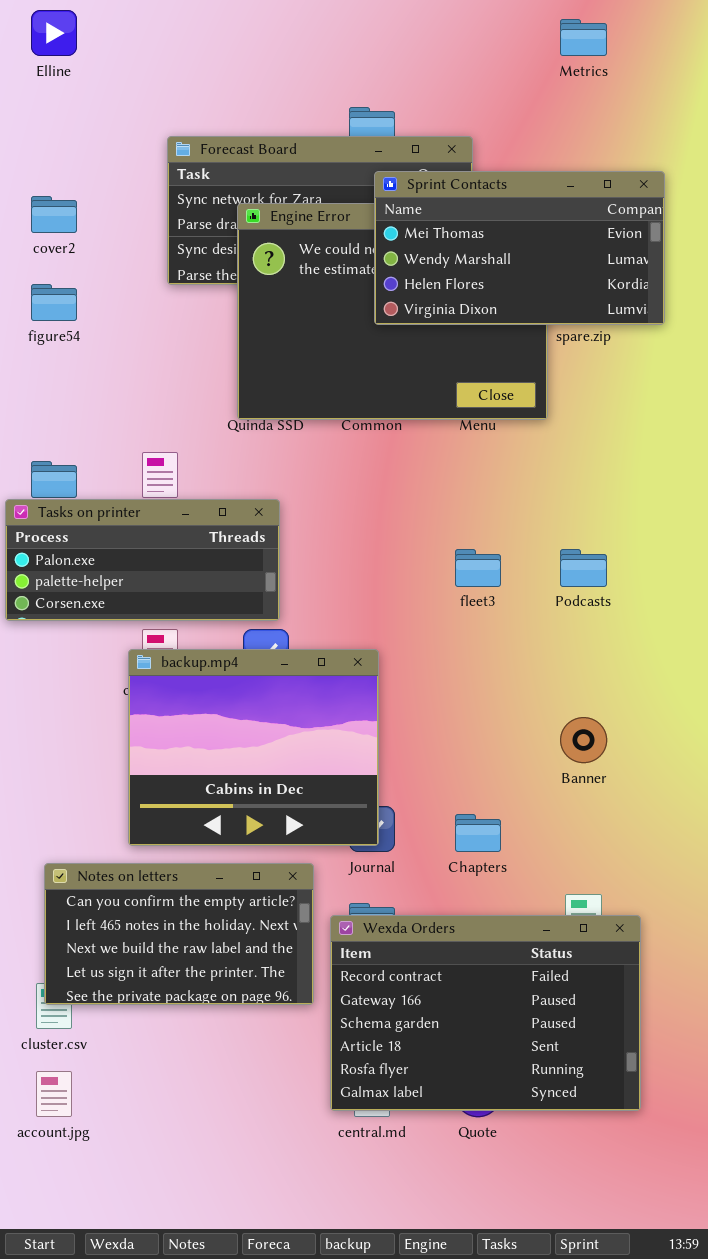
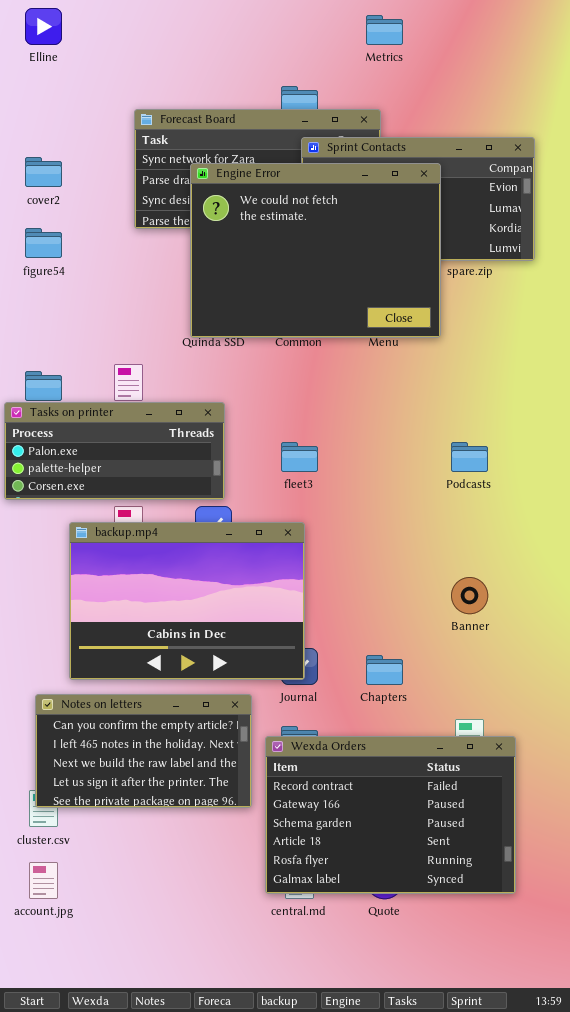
Metrics: [560,19,607,56] -> [366,15,403,45], moved
Engine Error: [237,203,548,420] -> [190,163,441,338], raised
fleet3: [455,549,501,587] -> [281,442,318,472], moved
backup.mp4: [128,649,379,846] -> [69,522,305,680], resized

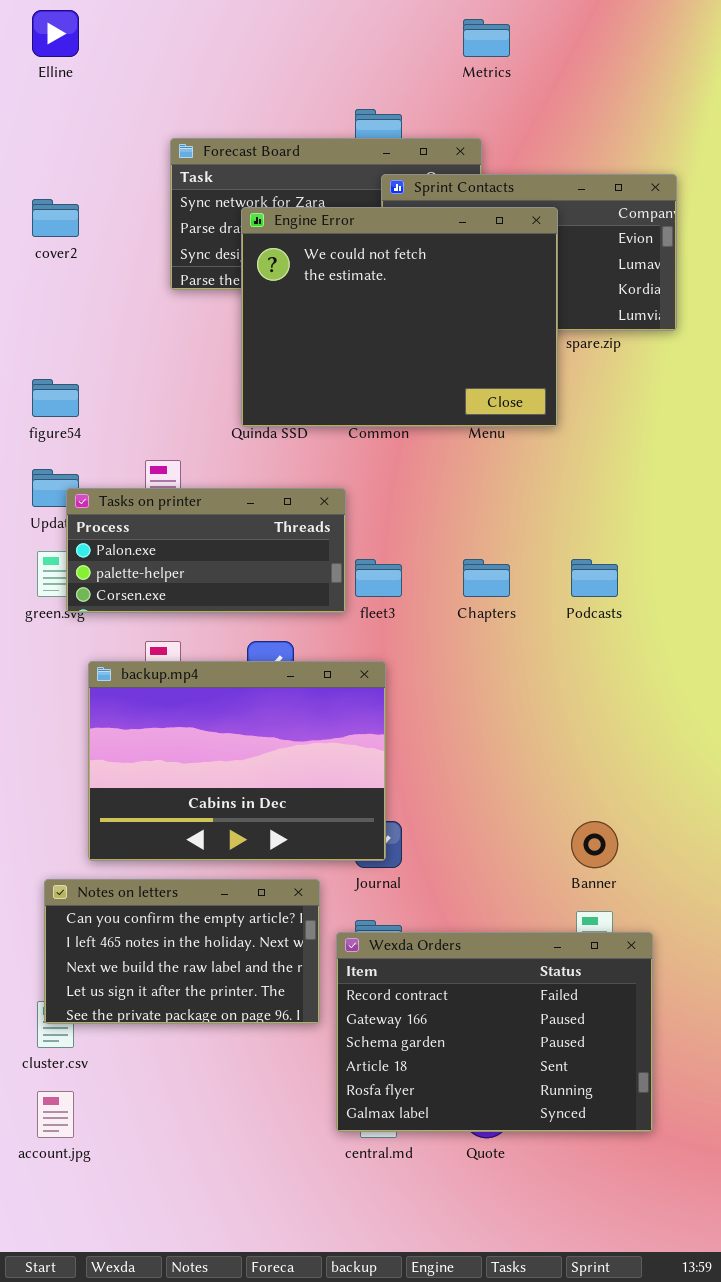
figure54: [25,228,62,258] -> [32,379,79,417], moved
Tasks on printer: [4,402,225,500] -> [66,488,346,613], moved
Banner: [451,577,488,614] -> [571,821,618,868], moved
Chapters: [366,655,403,685] -> [463,559,510,597], moved

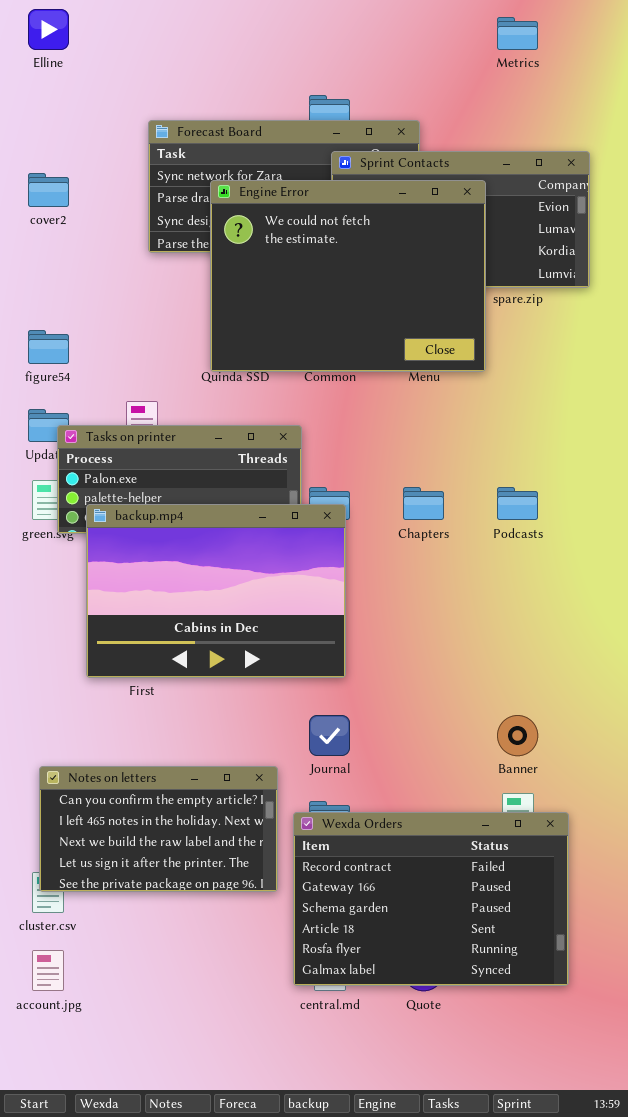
Metrics: [463,19,510,57] -> [497,17,538,50], moved
backup.mp4: [88,661,386,861] -> [86,504,346,678], moved

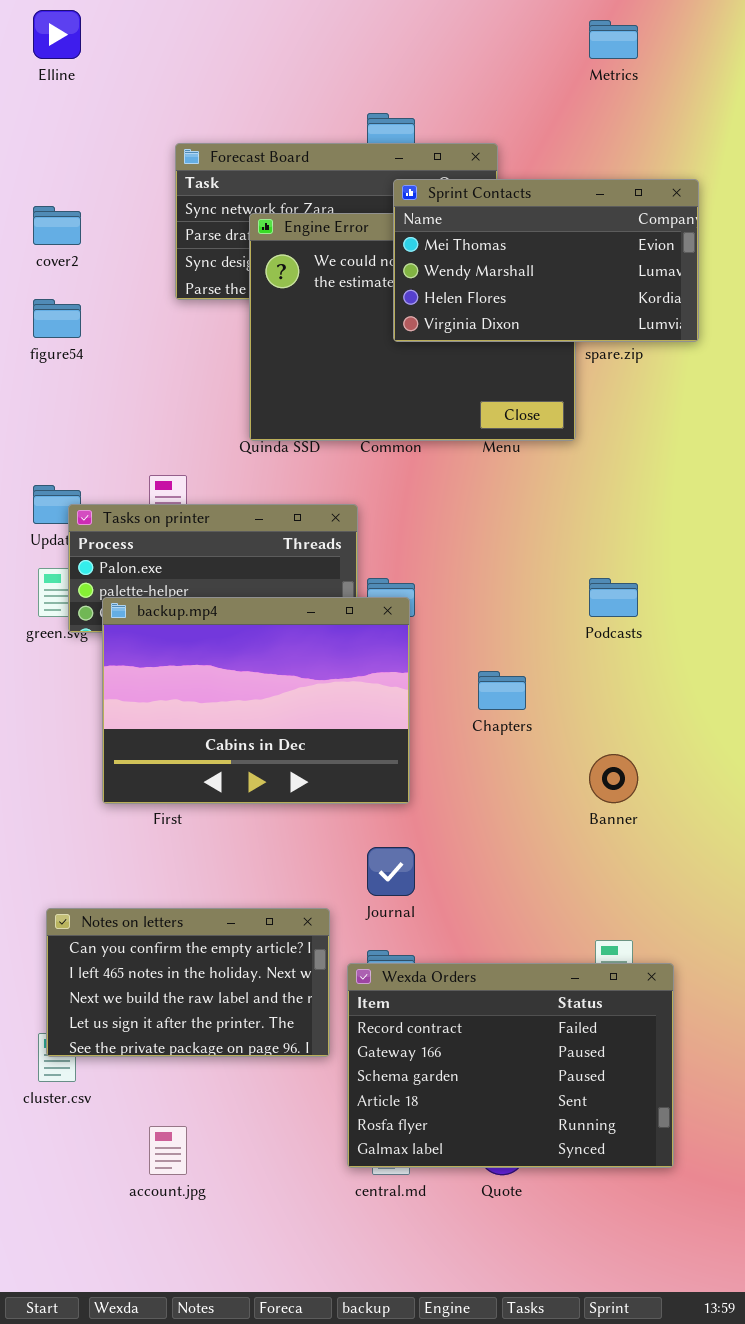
Sprint Contacts: [331,151,590,288] -> [393,179,699,342], raised
figure54: [28,330,69,364] -> [33,299,81,338], moved
Chapters: [403,487,444,520] -> [478,671,526,710], moved
Banner: [497,715,538,756] -> [589,754,638,803], moved
account.jpg: [32,950,64,991] -> [149,1126,187,1175], moved

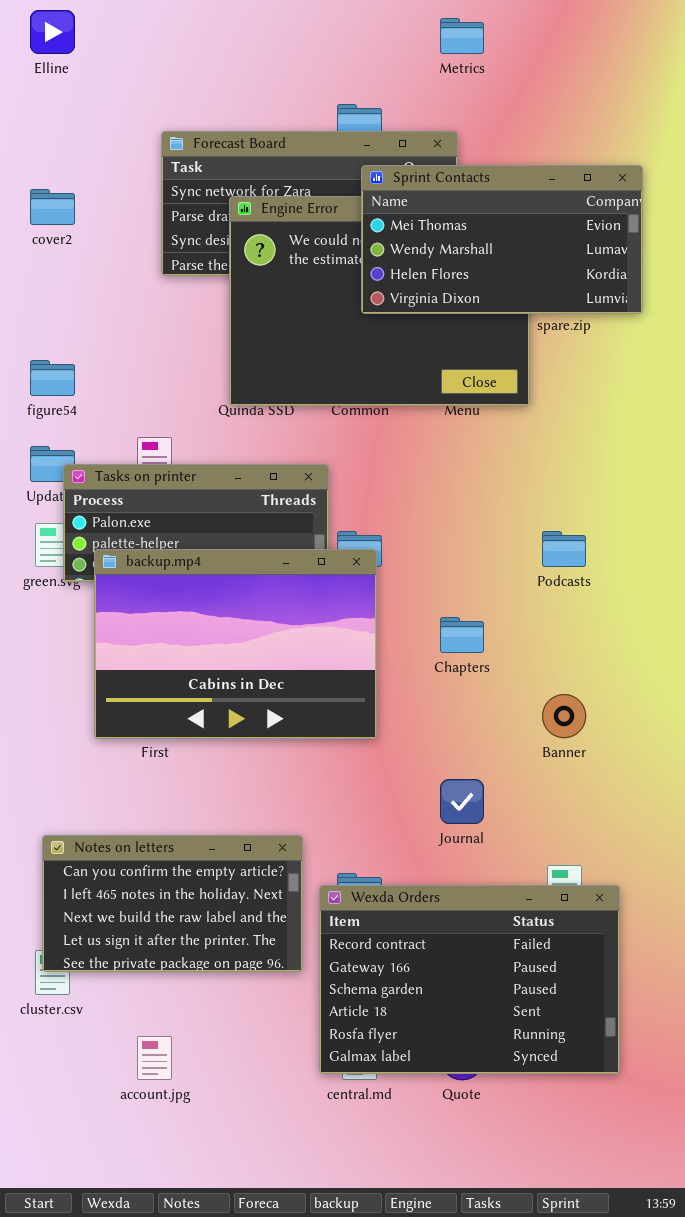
Metrics: [589,20,638,59] -> [440,18,484,54], moved
figure54: [33,299,81,338] -> [30,360,75,396], moved
Journal: [367,847,415,896] -> [440,779,484,824], moved

